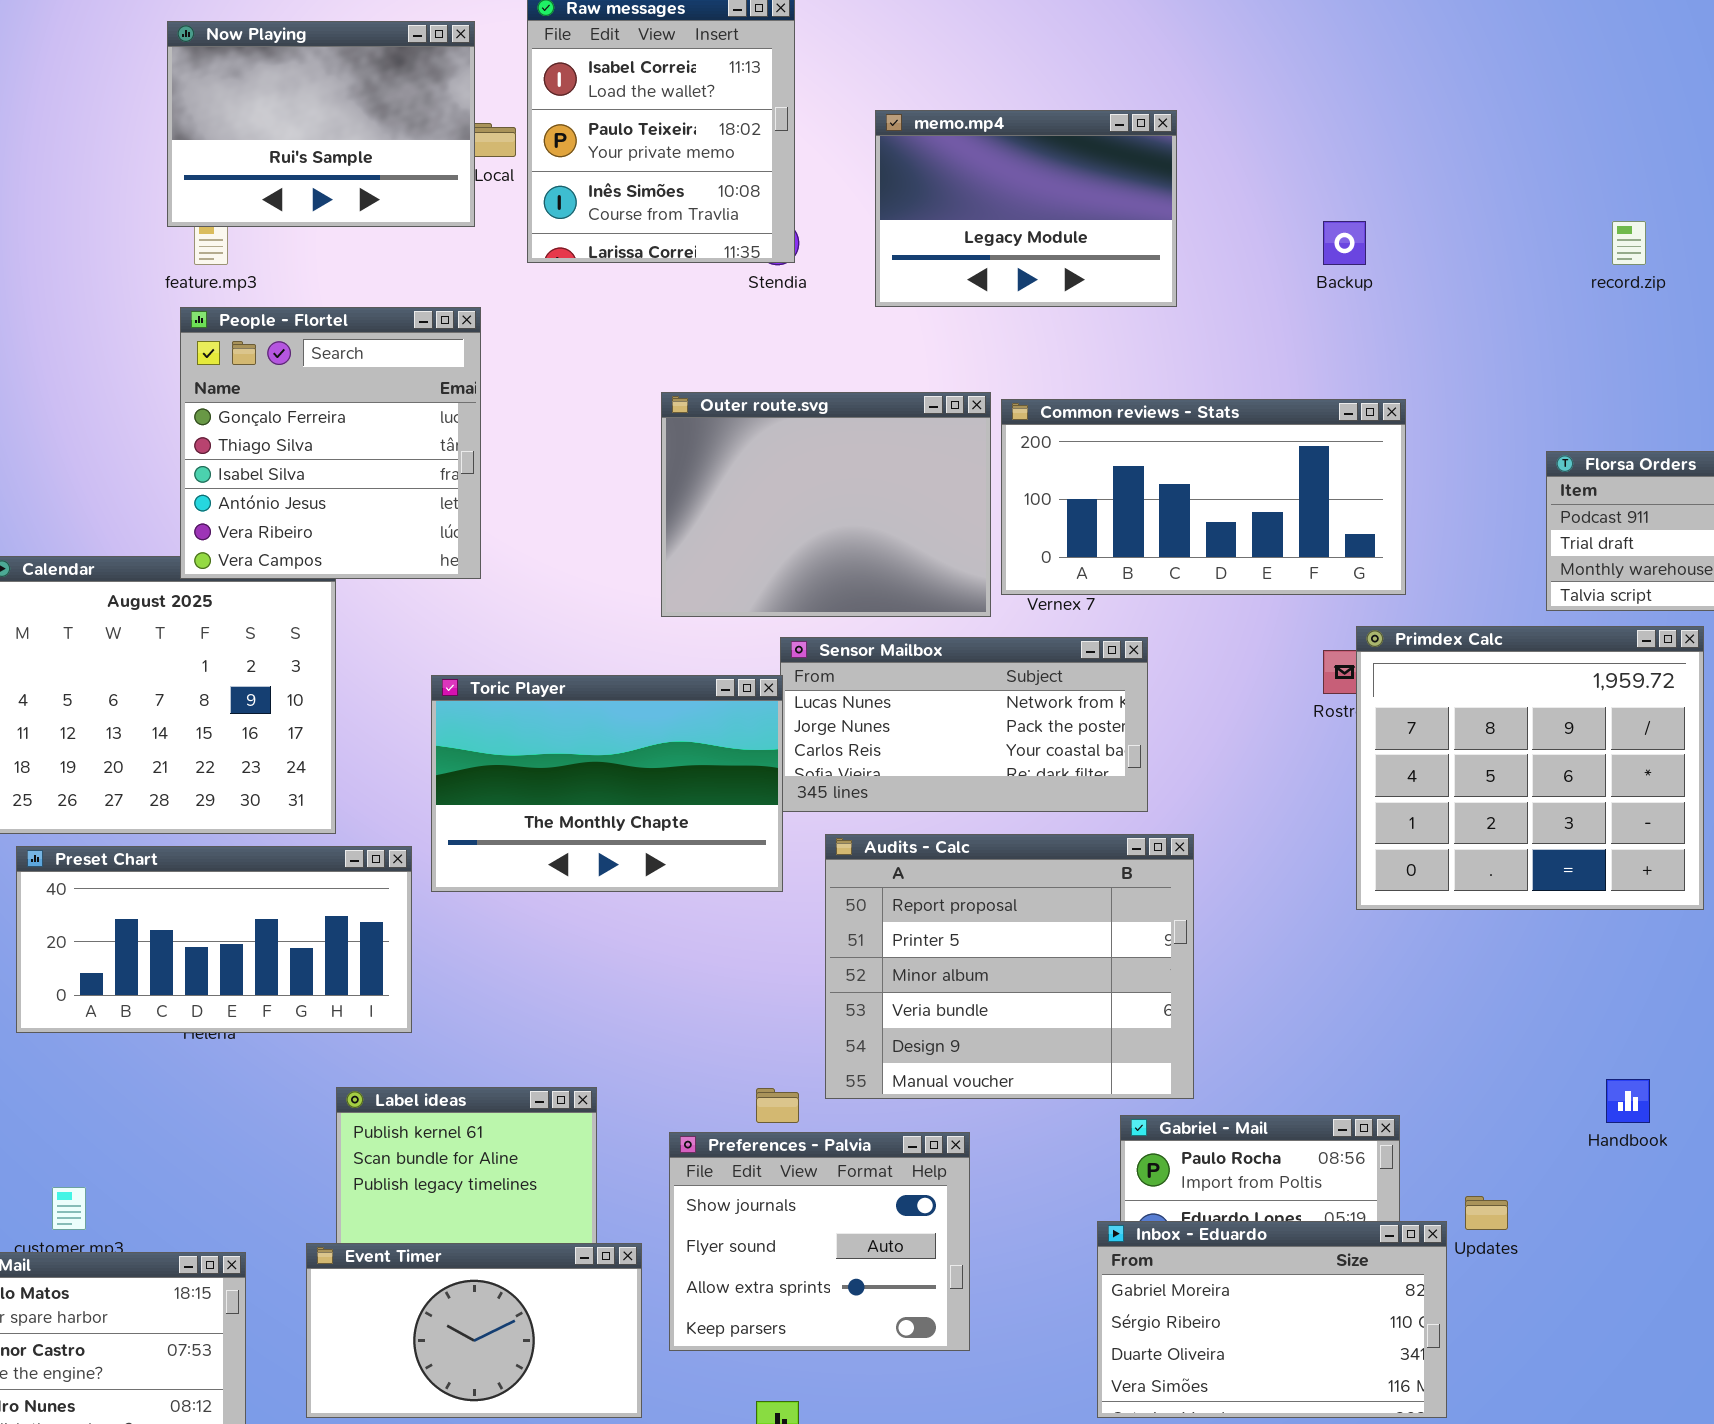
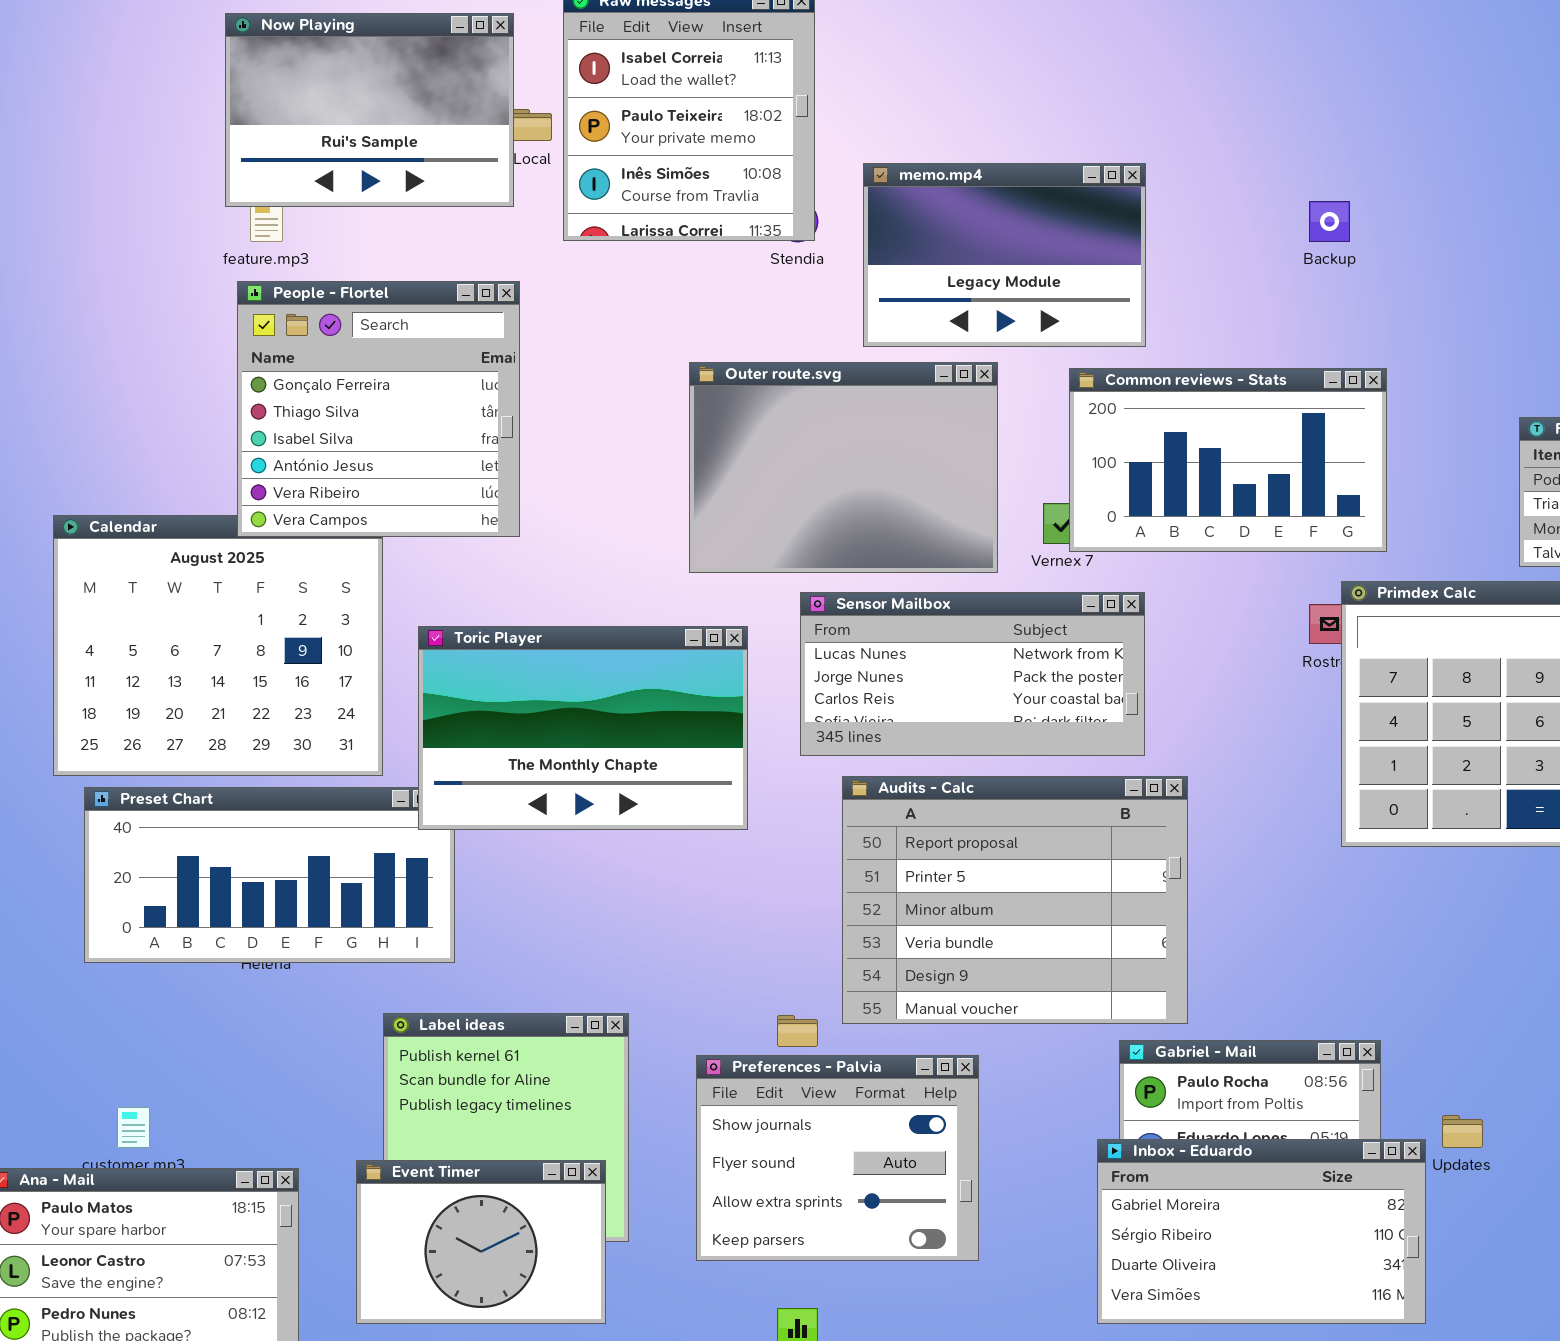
memo.mp4: [875,110,1177,307] -> [863,163,1146,347], moved
Common reviews - Stats: [1001,399,1406,595] -> [1069,368,1387,552], resized
Toric Player: [431,675,783,892] -> [418,626,748,830], moved
Event Timer: [306,1243,642,1418] -> [356,1160,606,1324], resized

